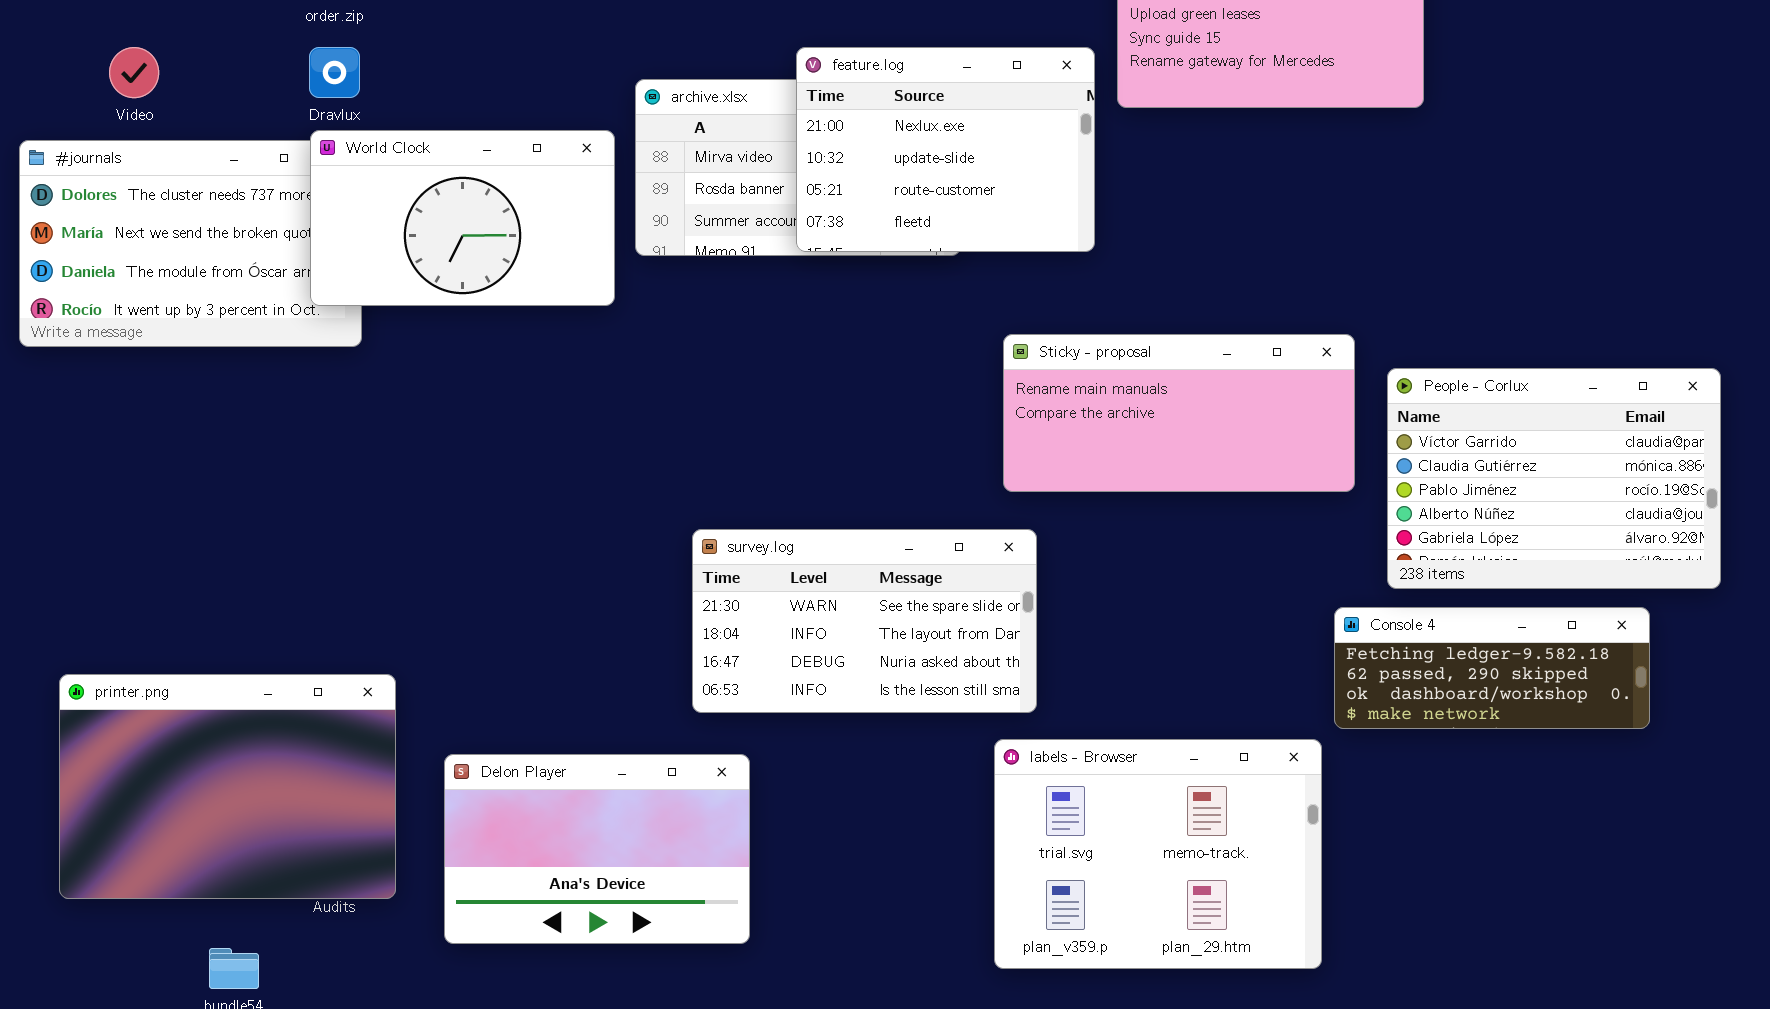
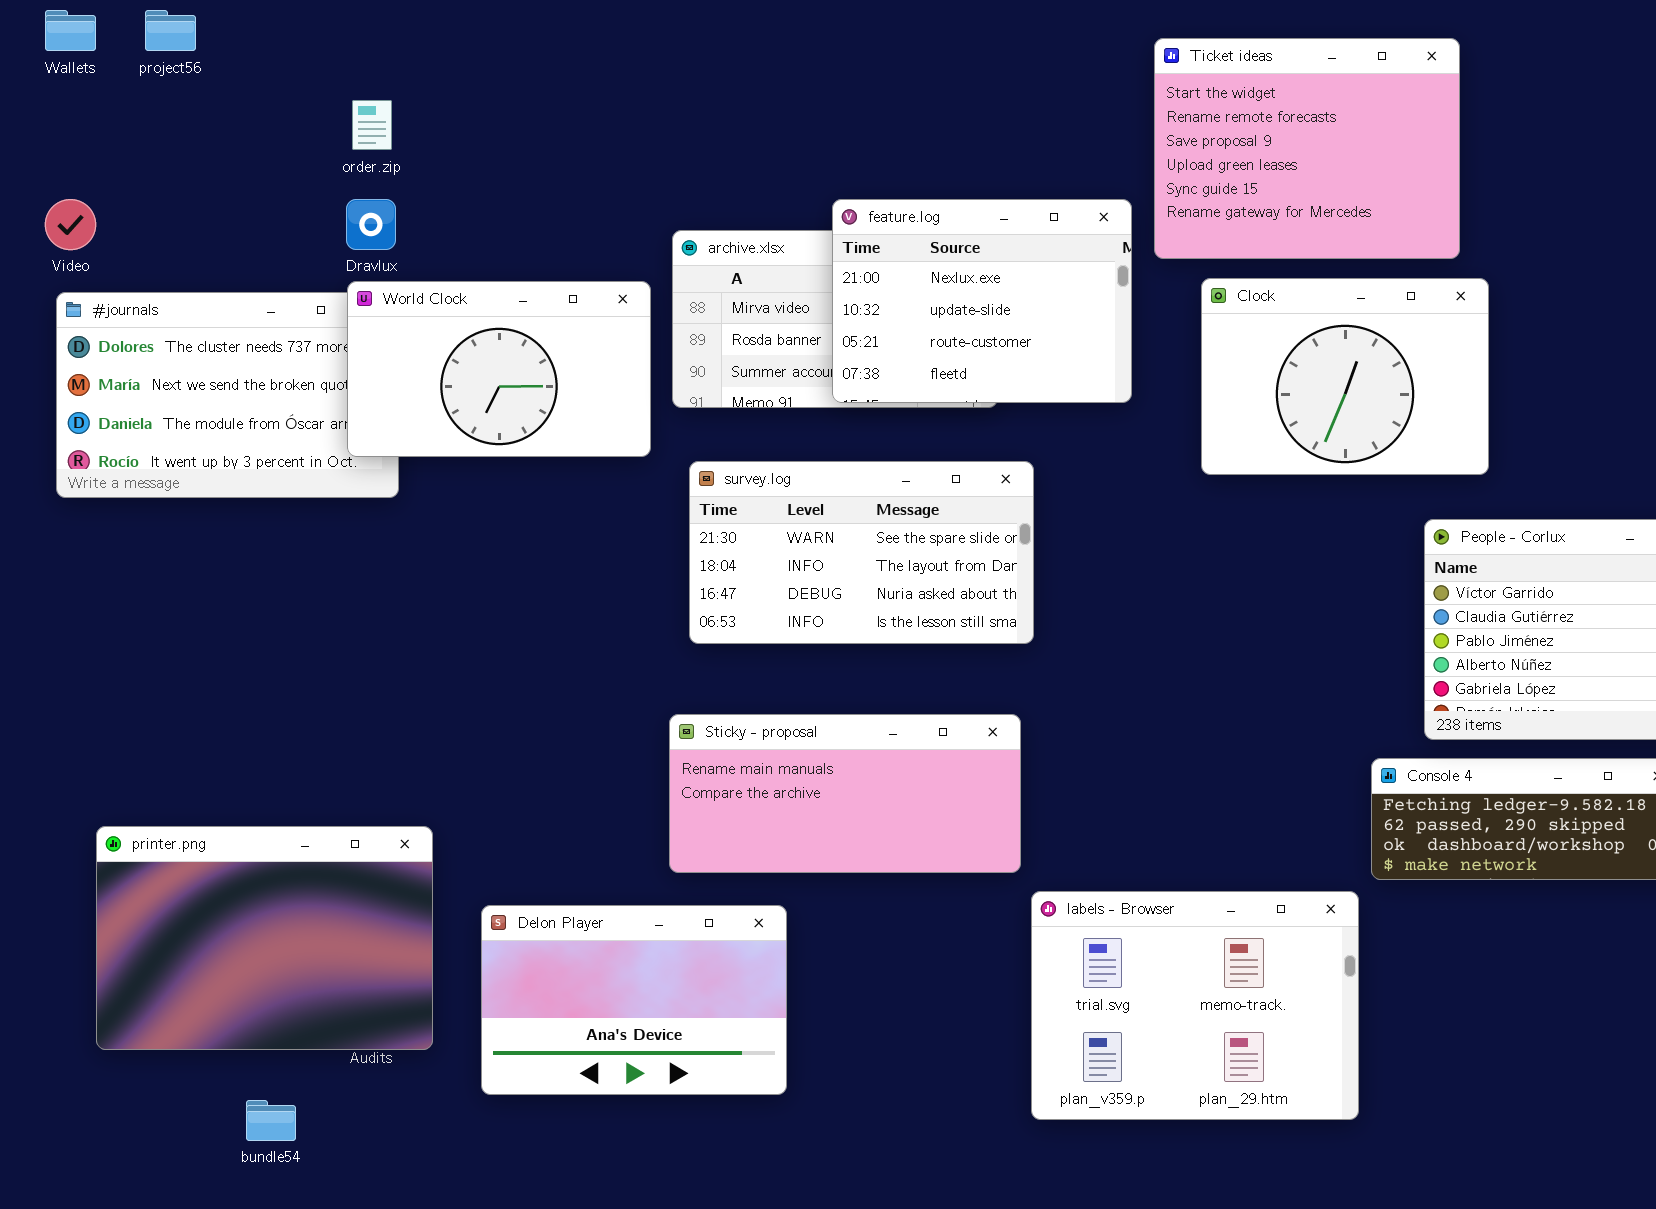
Video: [109,47,159,98] -> [45,199,96,250], moved
Clock: none -> [1201,278,1489,475], opened
Sticky - proposal: [1003,334,1355,492] -> [669,714,1021,873], moved
survey.log: [692,529,1037,713] -> [689,461,1034,644], moved

